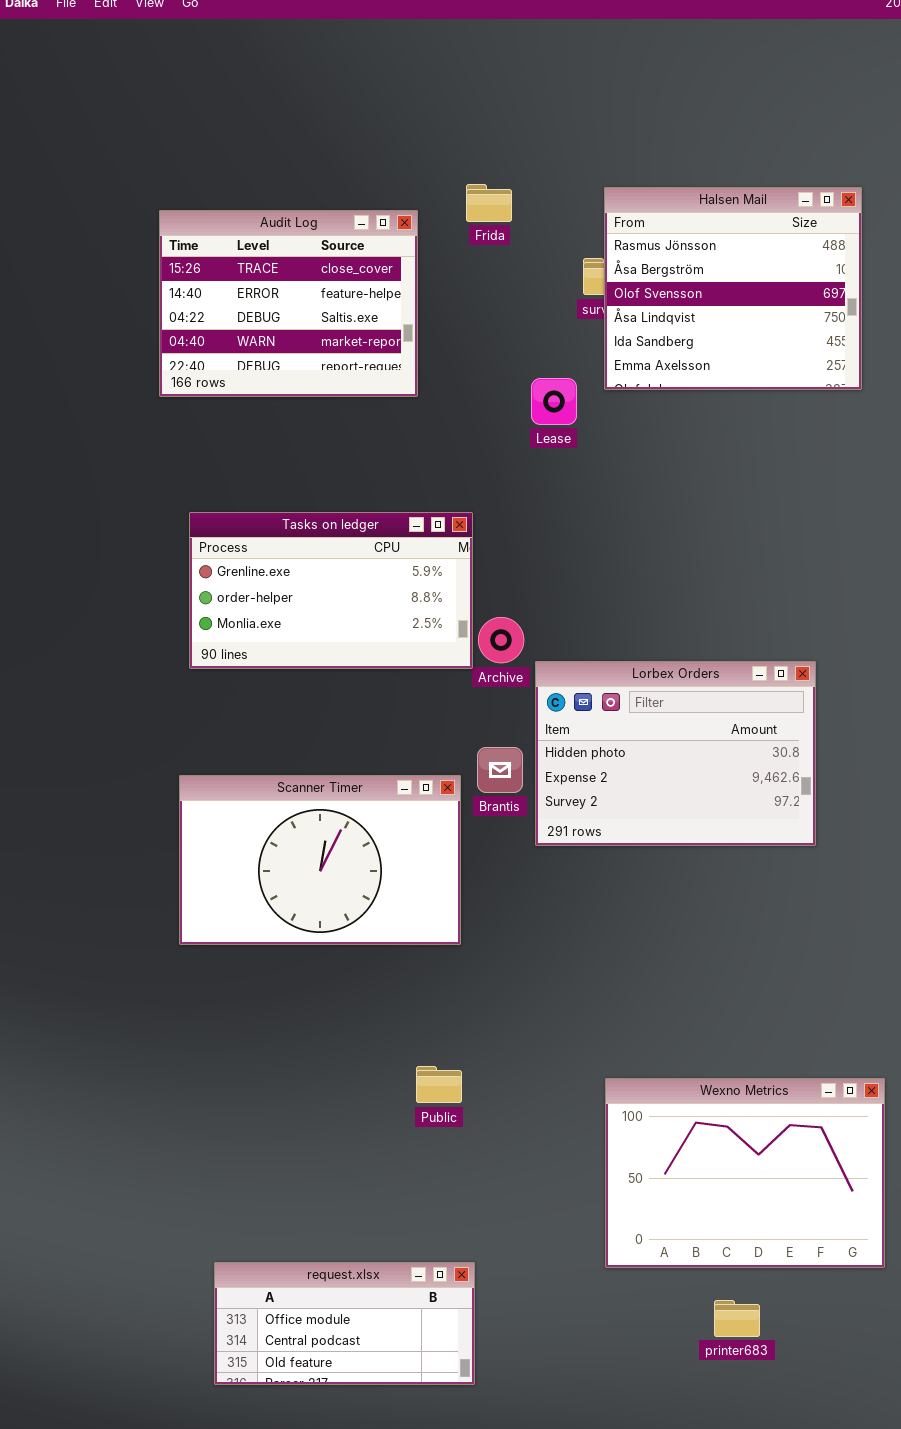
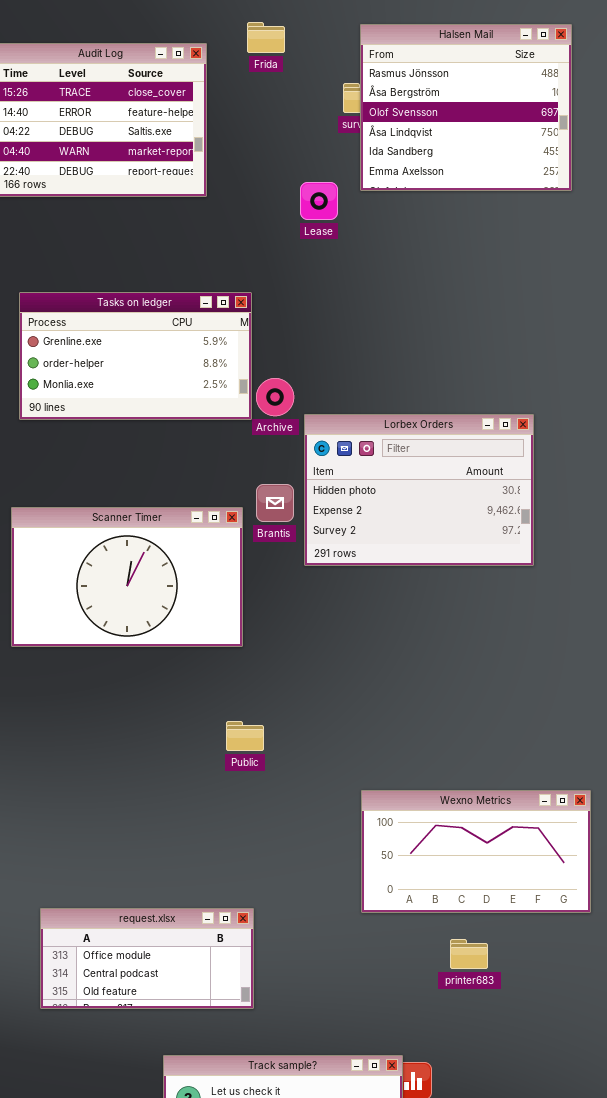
Public: [416,1066,462,1103] -> [226,721,264,751], moved
Wexno Metrics: [605,1078,885,1268] -> [361,790,591,913], resized

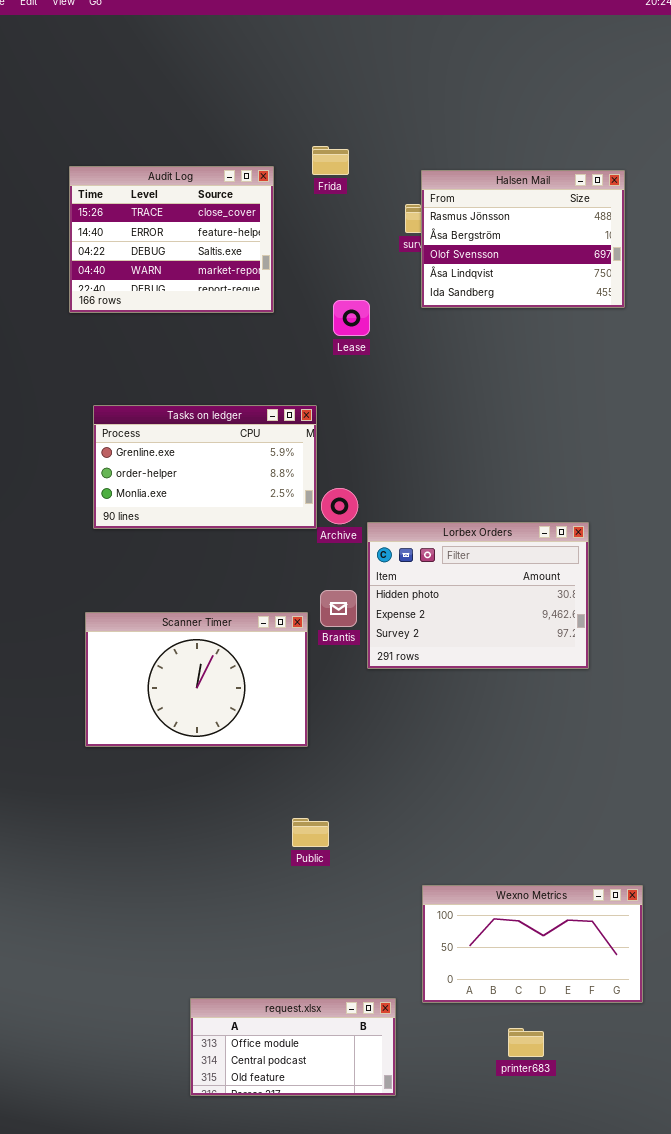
Halsen Mail: [360,24,572,191] -> [421,170,625,308], resized
Lease: [300,182,338,220] -> [333,300,370,336], moved
request.xlsx: [40,908,254,1009] -> [190,998,396,1096], moved

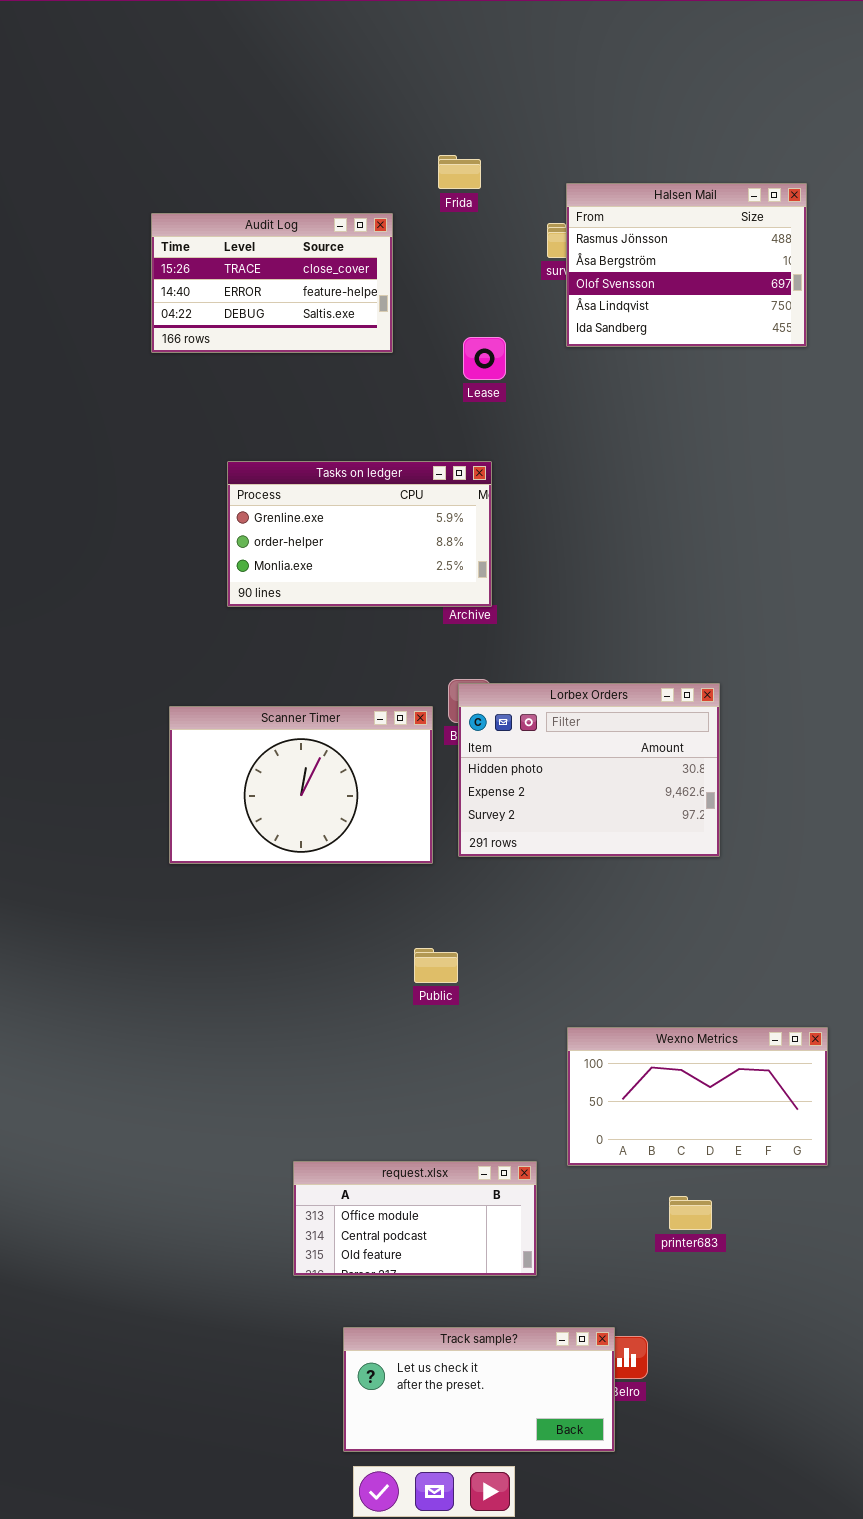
Audit Log: [69,166,274,313] -> [151,213,393,353], resized
Tasks on ledger: [93,405,317,529] -> [227,461,492,607], moved
Lorbex Orders: [367,522,589,669] -> [458,683,720,857], moved

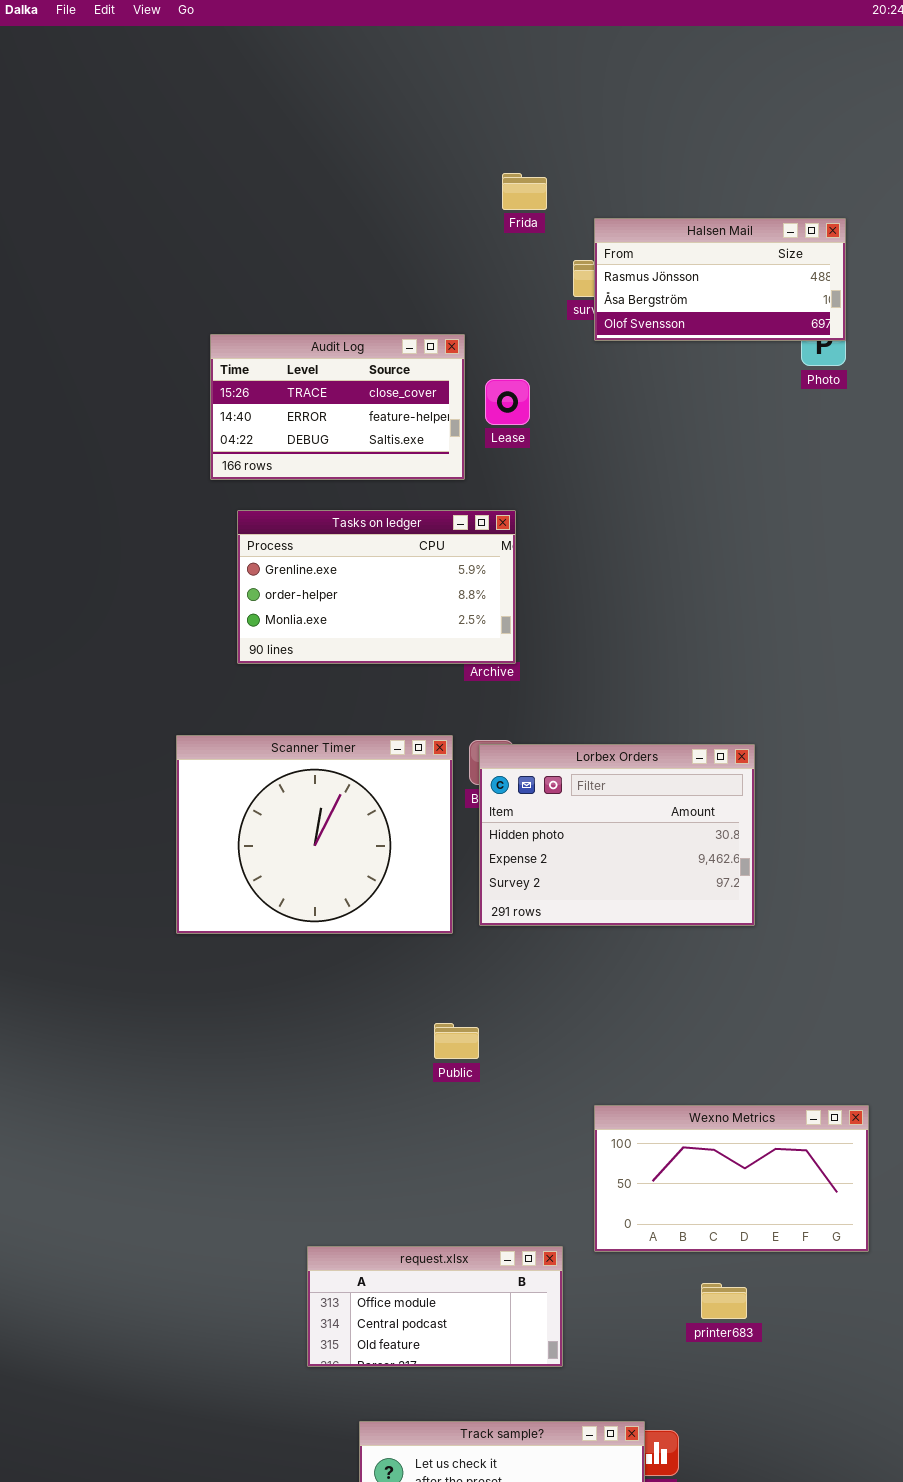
Frida: [438,155,481,189] -> [502,173,547,210], moved
Halsen Mail: [566,183,807,347] -> [594,218,846,341], resized
Audit Log: [151,213,393,353] -> [210,334,465,480], moved
Scanner Timer: [169,706,433,864] -> [176,735,453,934], resized

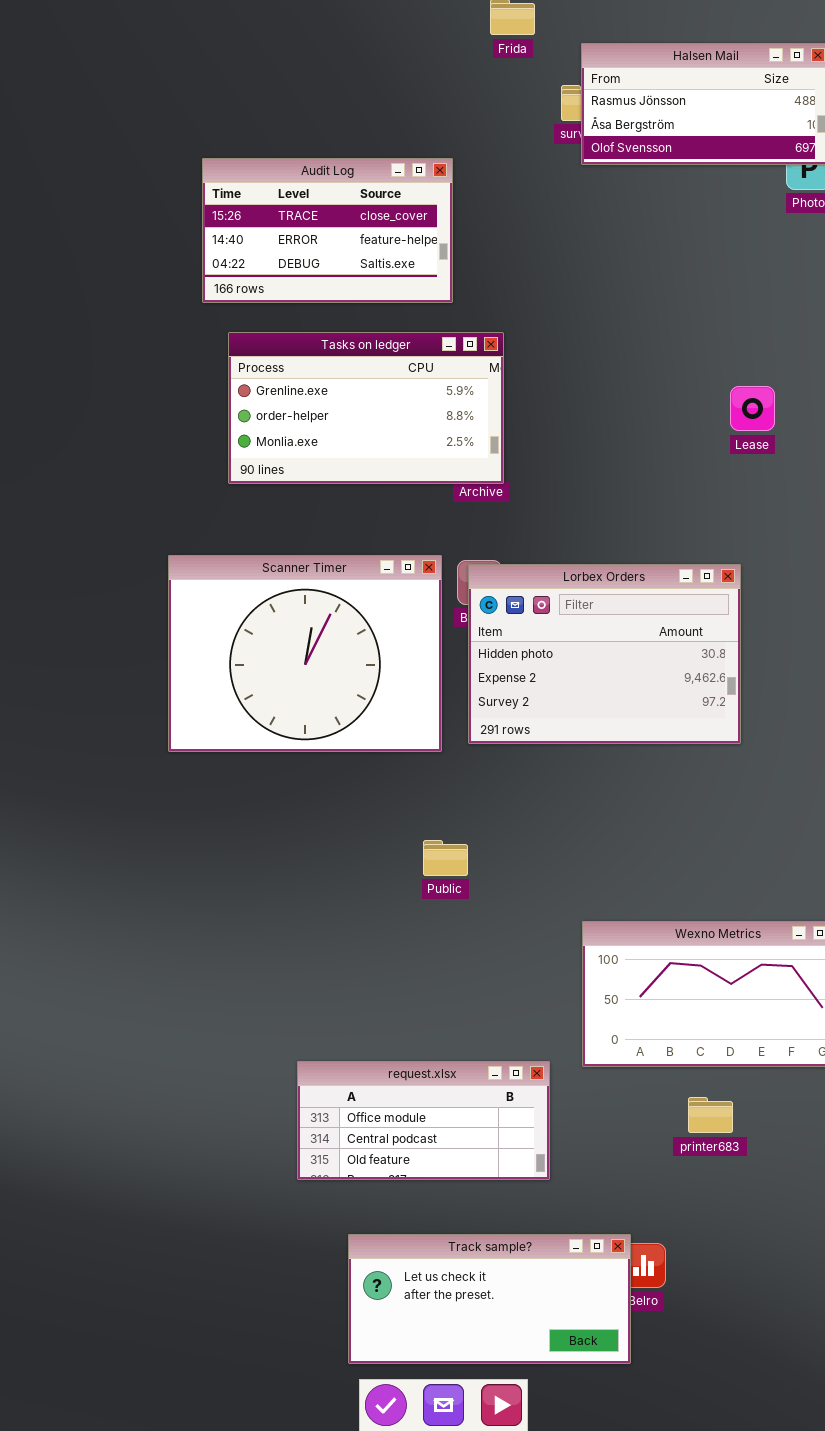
Lease: [485,379,530,425] -> [730,386,775,431], moved

